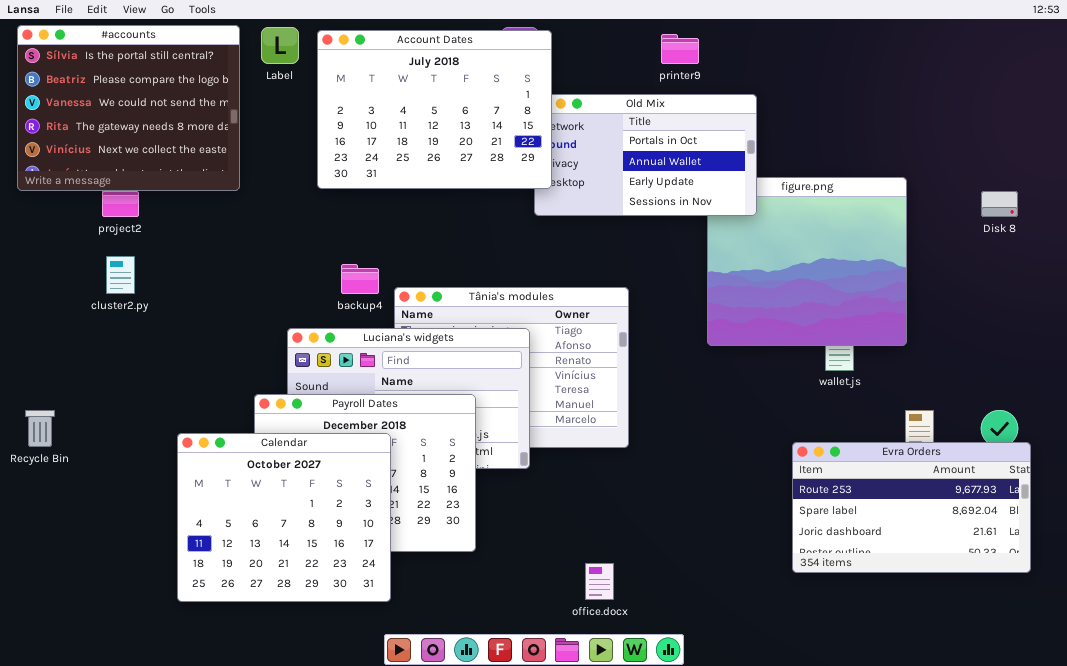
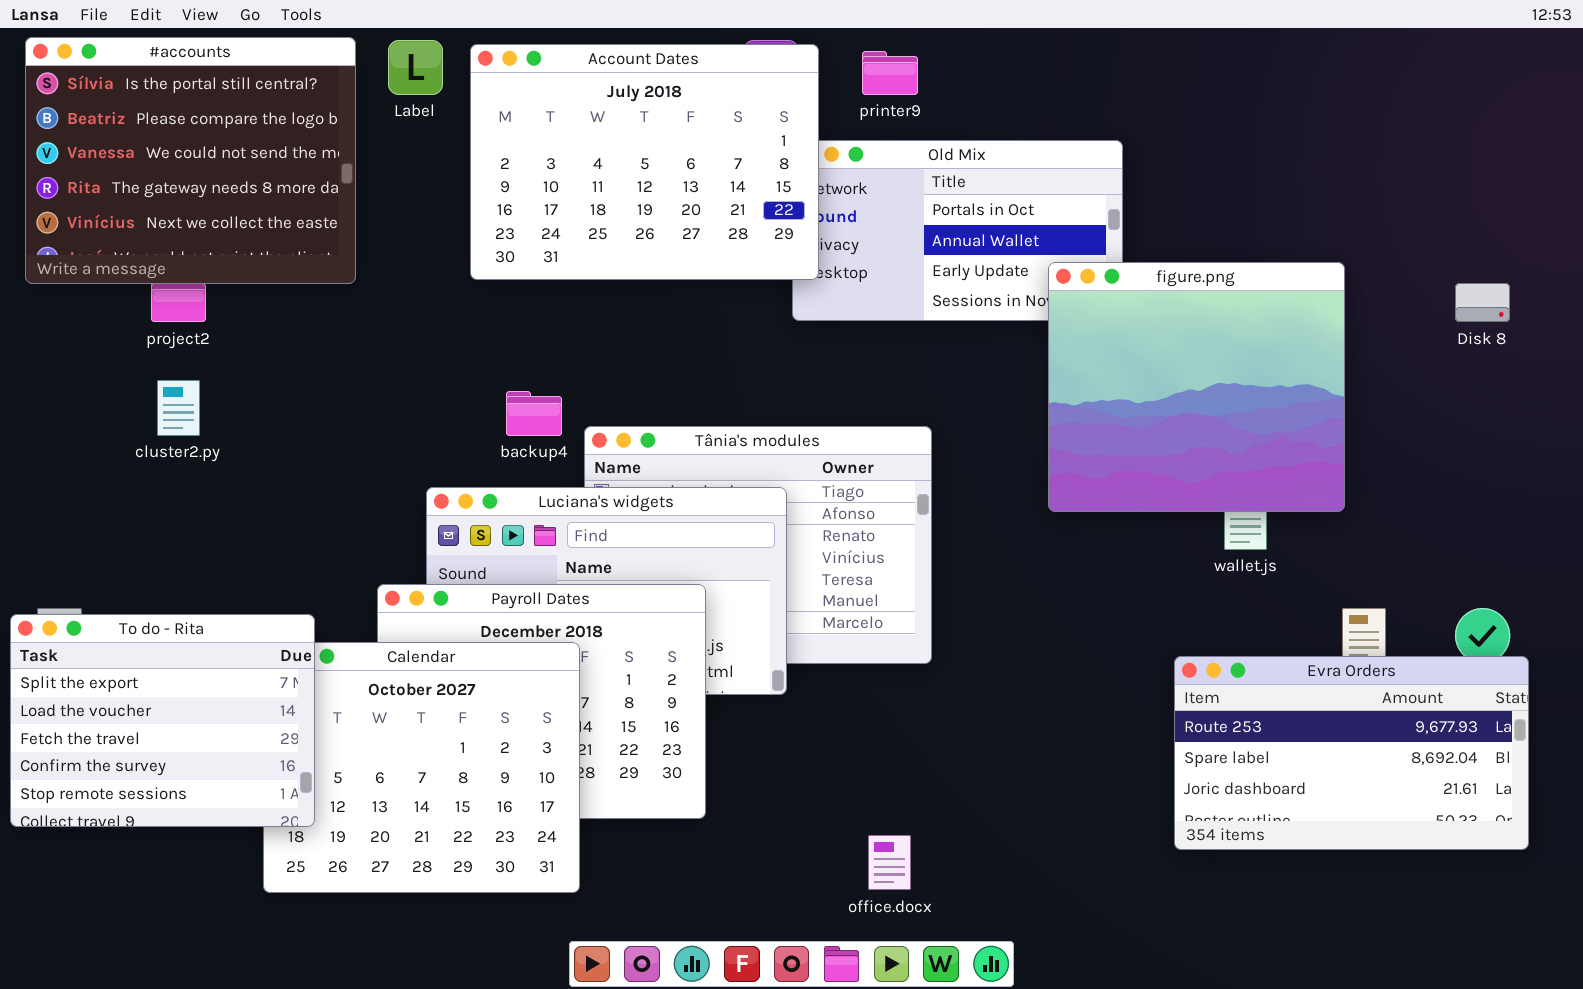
printer9: [661,34,699,64] -> [862,51,918,95], moved
figure.png: [707,177,907,346] -> [1048,262,1345,512], raised
To do - Rita: none -> [10,614,315,827], opened

